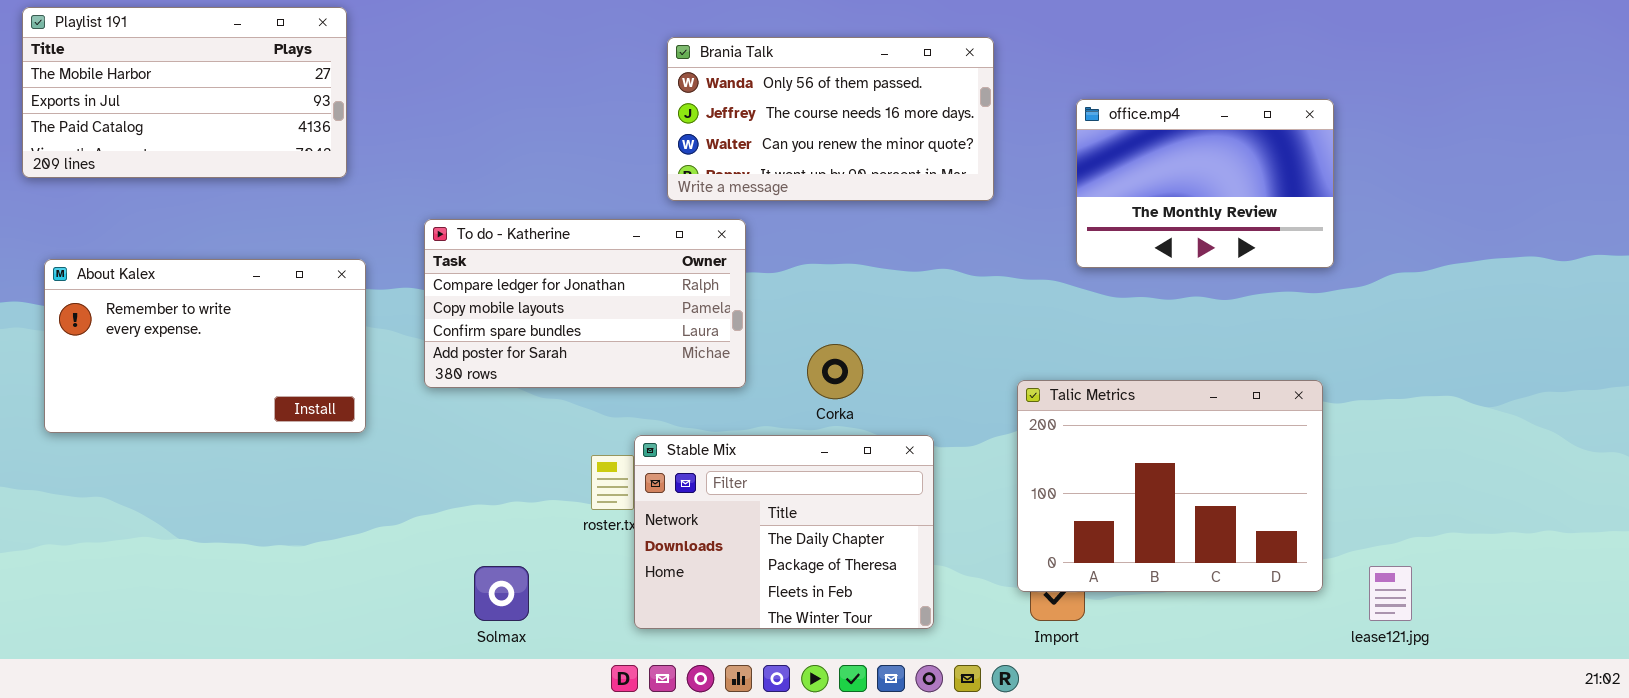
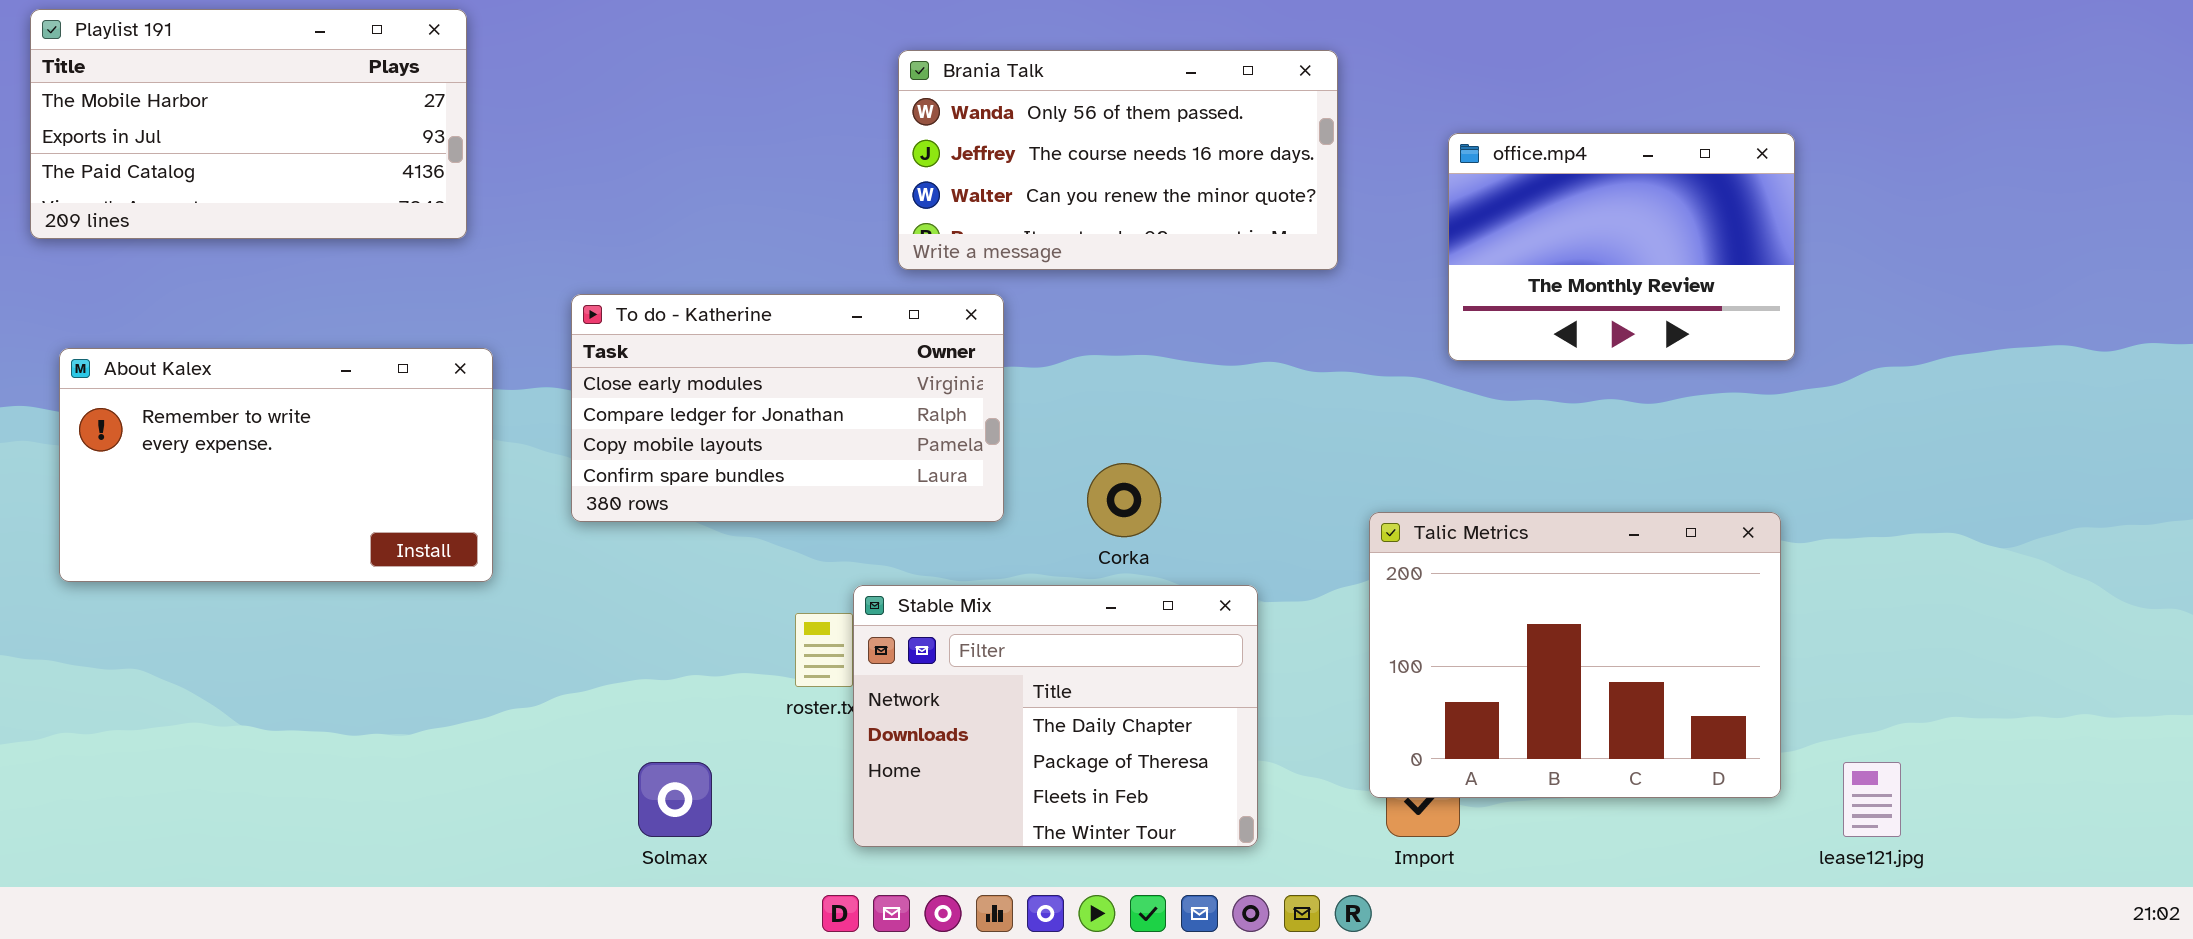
To do - Katherine: [424,219,746,388] -> [571,294,1004,522], scrolled up 1 row

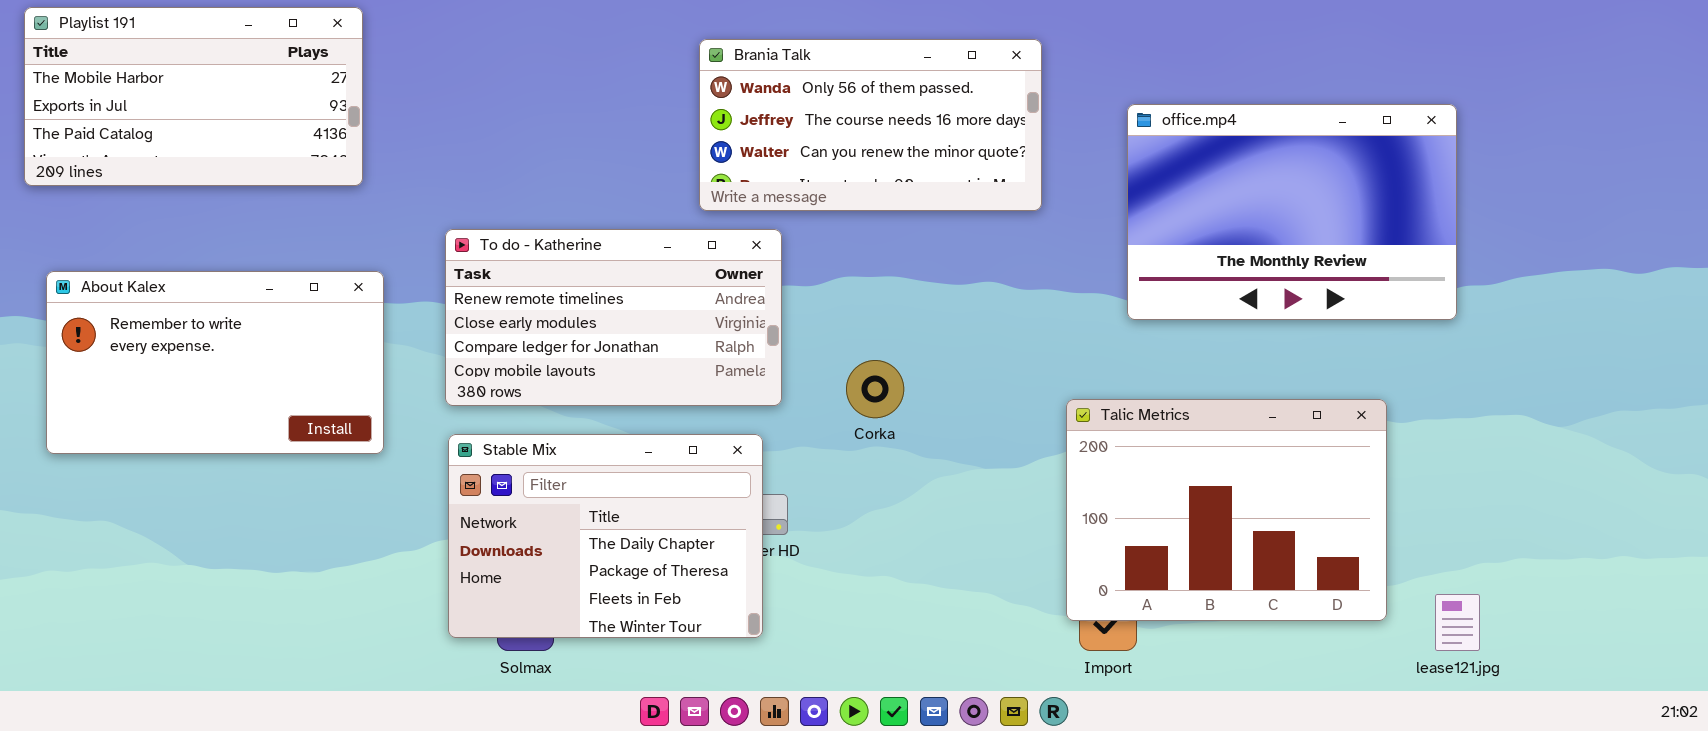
office.mp4: [1448,133,1795,361] -> [1127,104,1457,320], resized
To do - Katherine: [571,294,1004,522] -> [445,229,782,406], scrolled up 1 row
Stable Mix: [853,585,1258,847] -> [448,434,763,638], moved

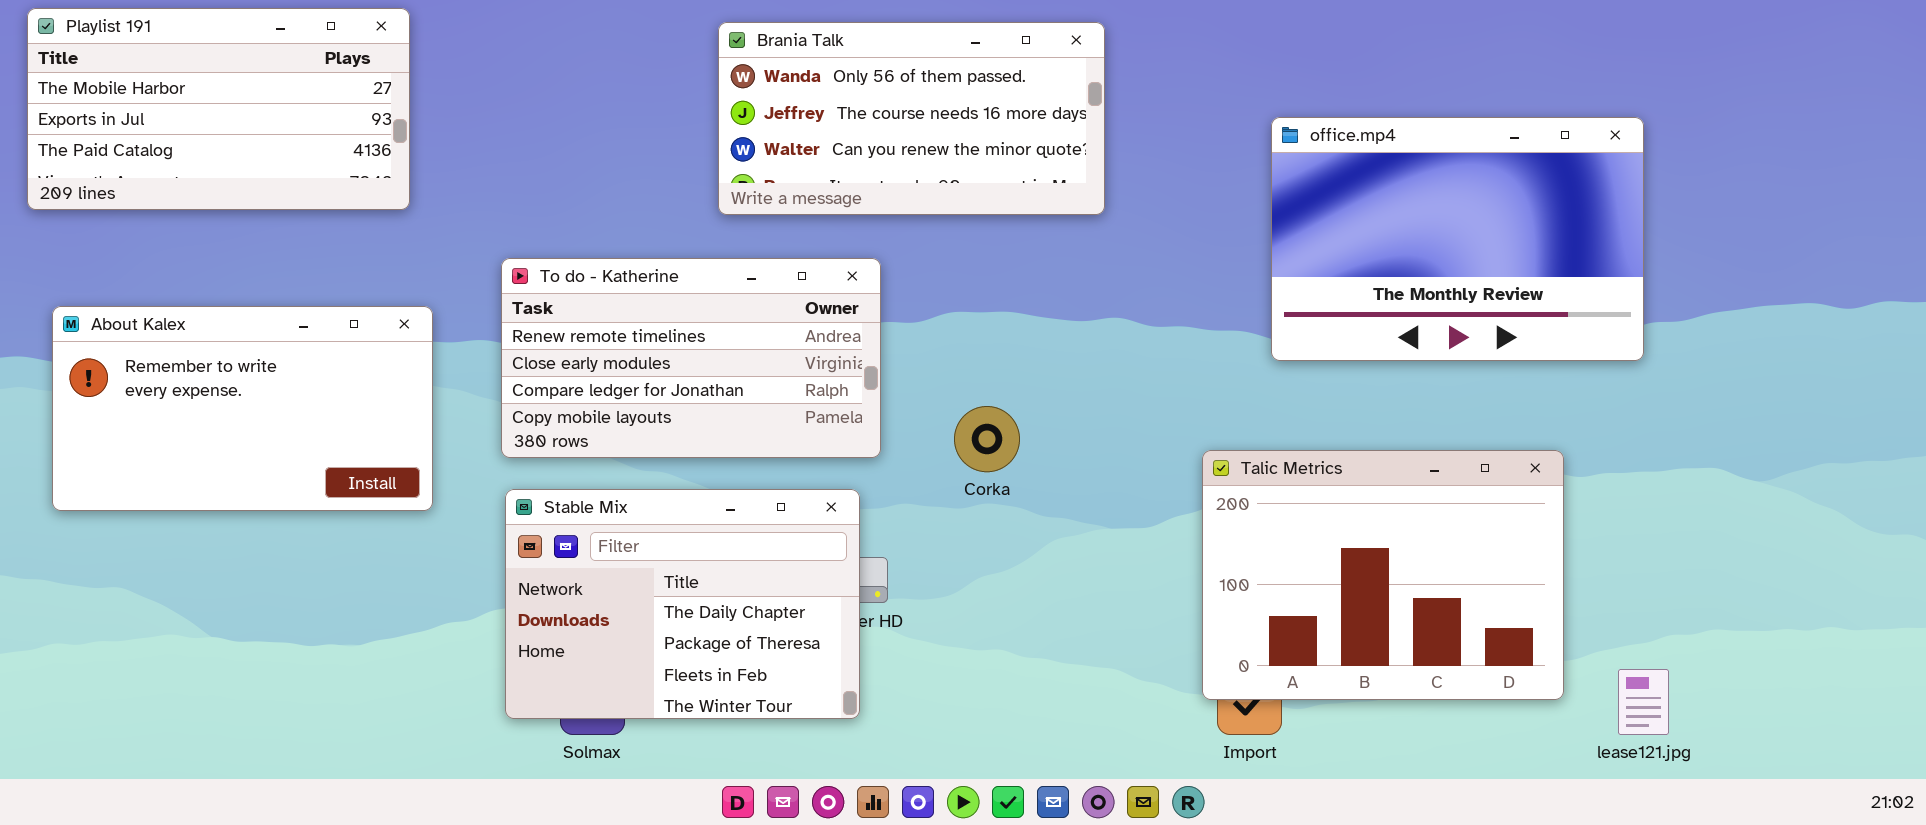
Brania Talk: [699,39,1042,211] -> [718,22,1105,215], moved

